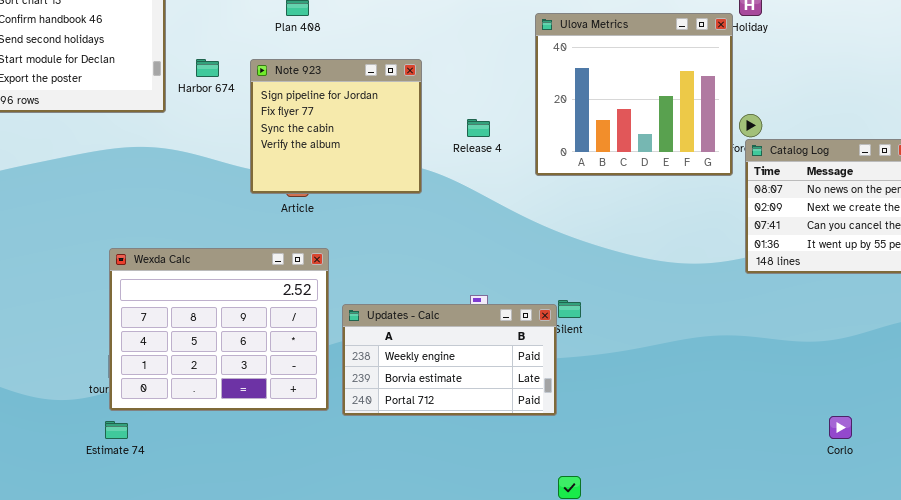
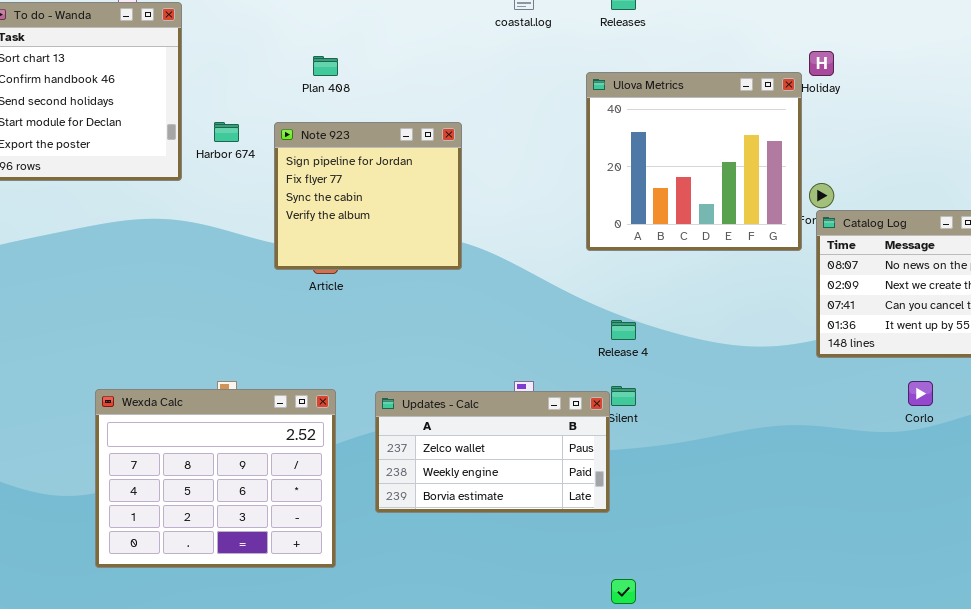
Release 4: [467,119,490,137] -> [611,320,636,340], moved
Wexda Calc: [109,248,329,411] -> [95,389,336,568], moved
Updates - Calc: [342,304,557,416] -> [375,391,610,513], scrolled up 1 row
Corlo: [829,416,852,439] -> [908,381,933,406], moved

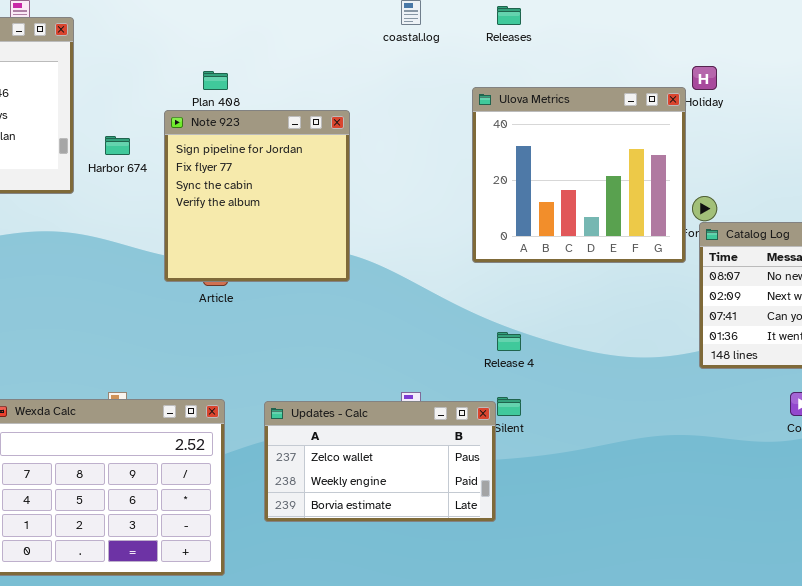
Note 923: [274,122,462,270] -> [164,110,350,282], resized

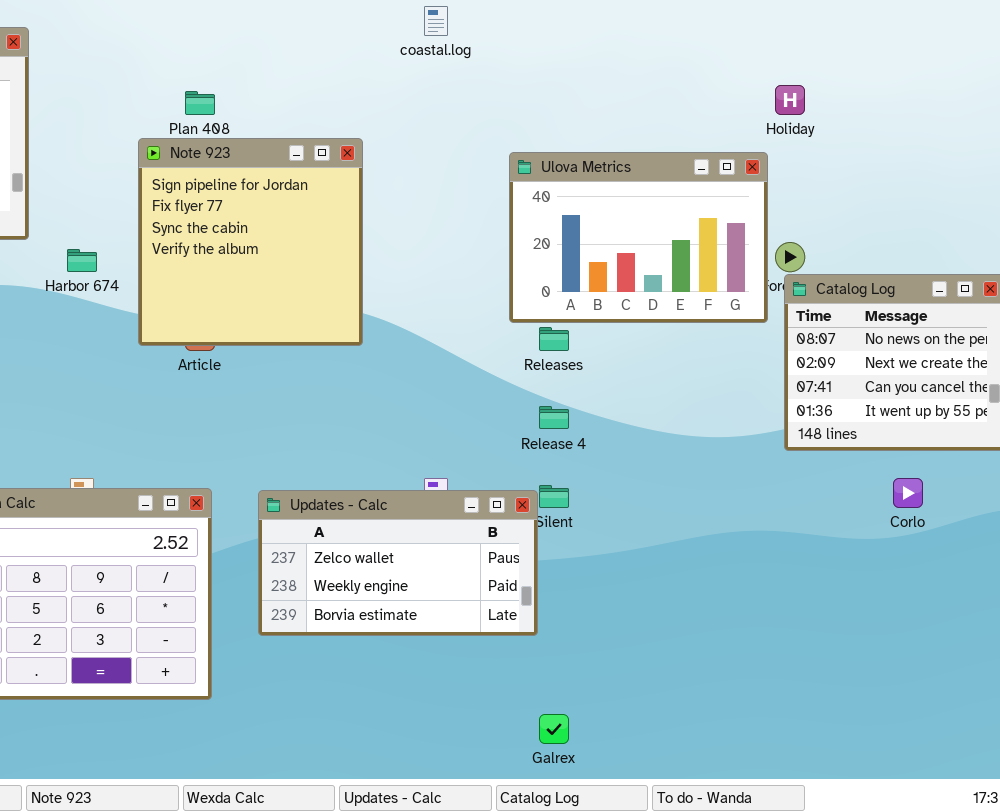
Releases: [497,6,521,25] -> [539,327,569,351], moved
Ulova Metrics: [472,87,686,263] -> [509,152,768,323], resized
Harbor 674: [105,136,130,155] -> [67,249,97,272], moved

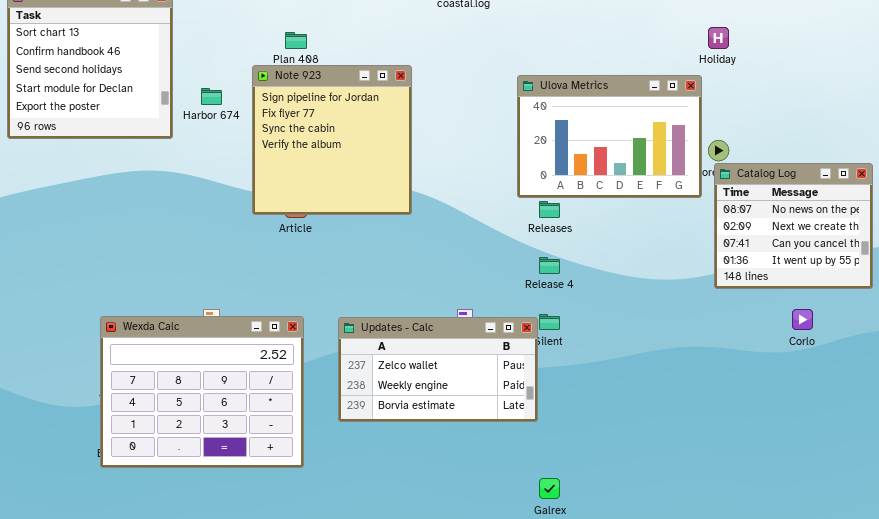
Harbor 674: [67,249,97,272] -> [201,88,222,105], moved

